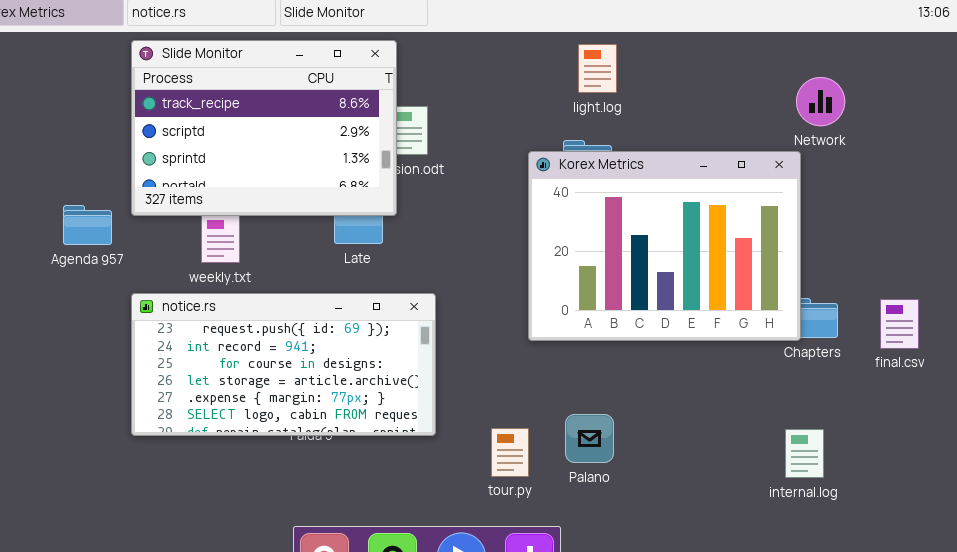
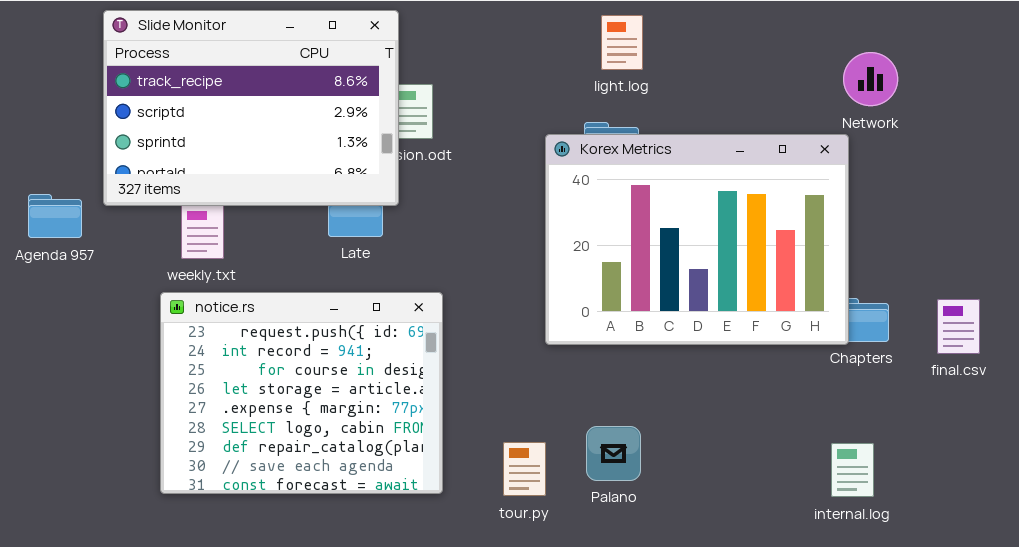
notice.rs: [131,293,436,436] -> [160,292,443,494], resized

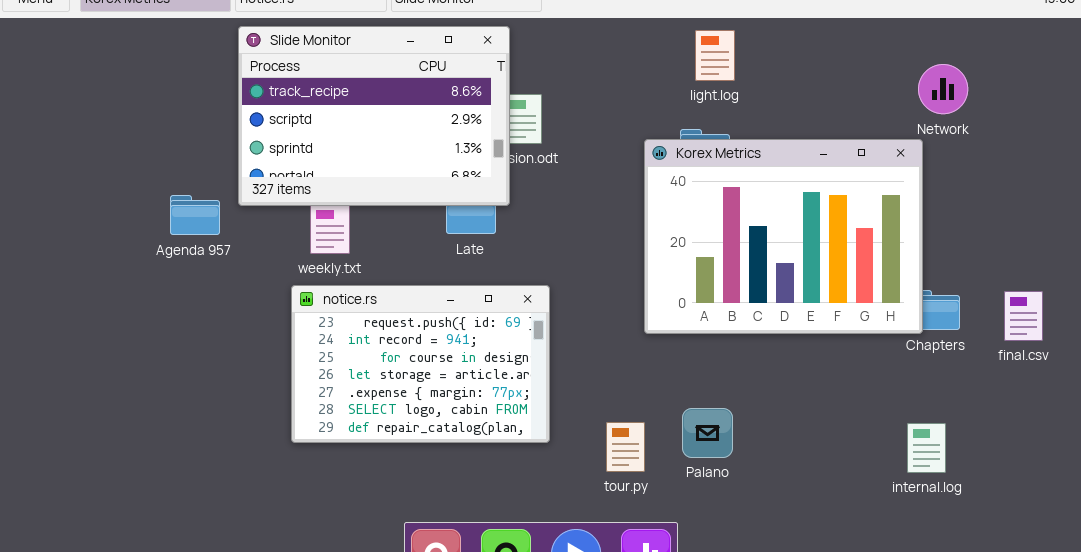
notice.rs: [160,292,443,494] -> [291,285,550,443], resized

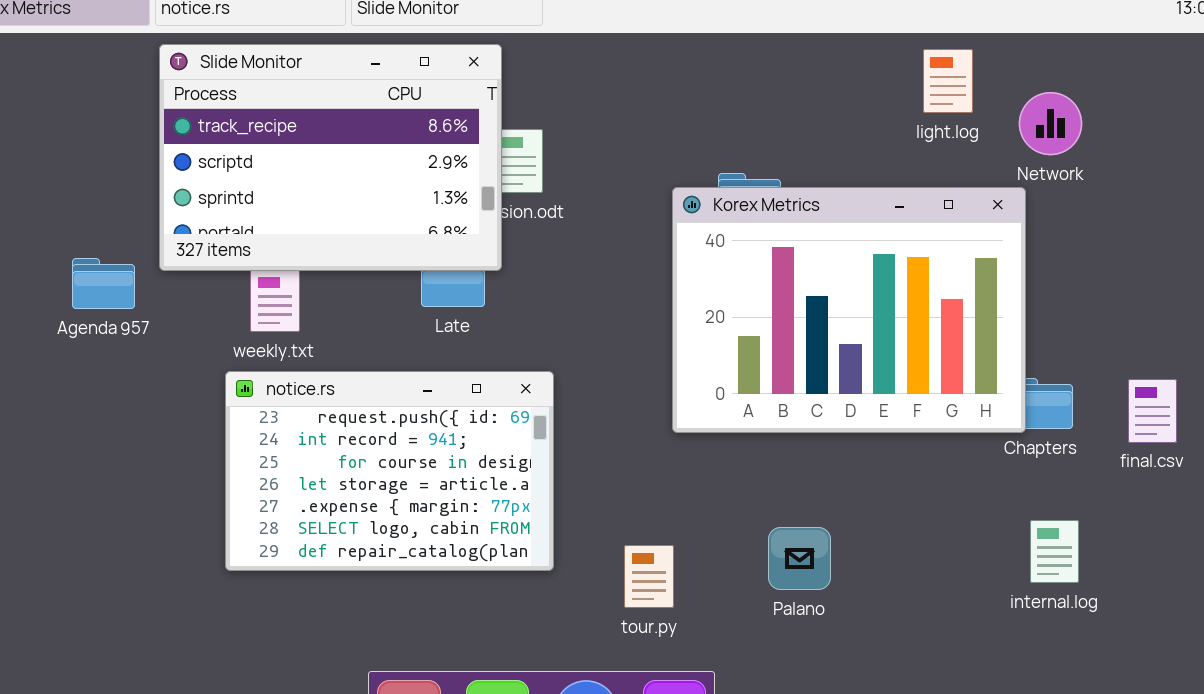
light.log: [695,30,735,81] -> [923,49,973,113], moved
Palano: [682,408,733,458] -> [768,527,831,590], moved
internal.log: [907,423,946,473] -> [1030,520,1079,583], moved

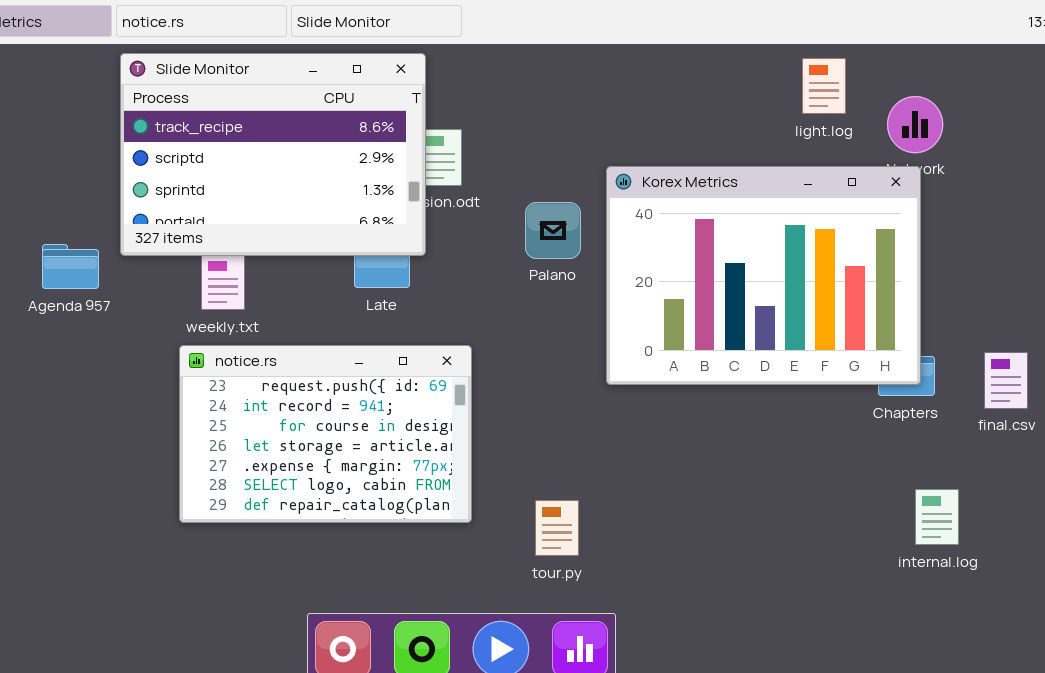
Korex Metrics: [672,187,1026,433] -> [606,166,921,385], moved
internal.log: [1030,520,1079,583] -> [915,489,959,545], moved
Palano: [768,527,831,590] -> [525,202,581,259], moved

